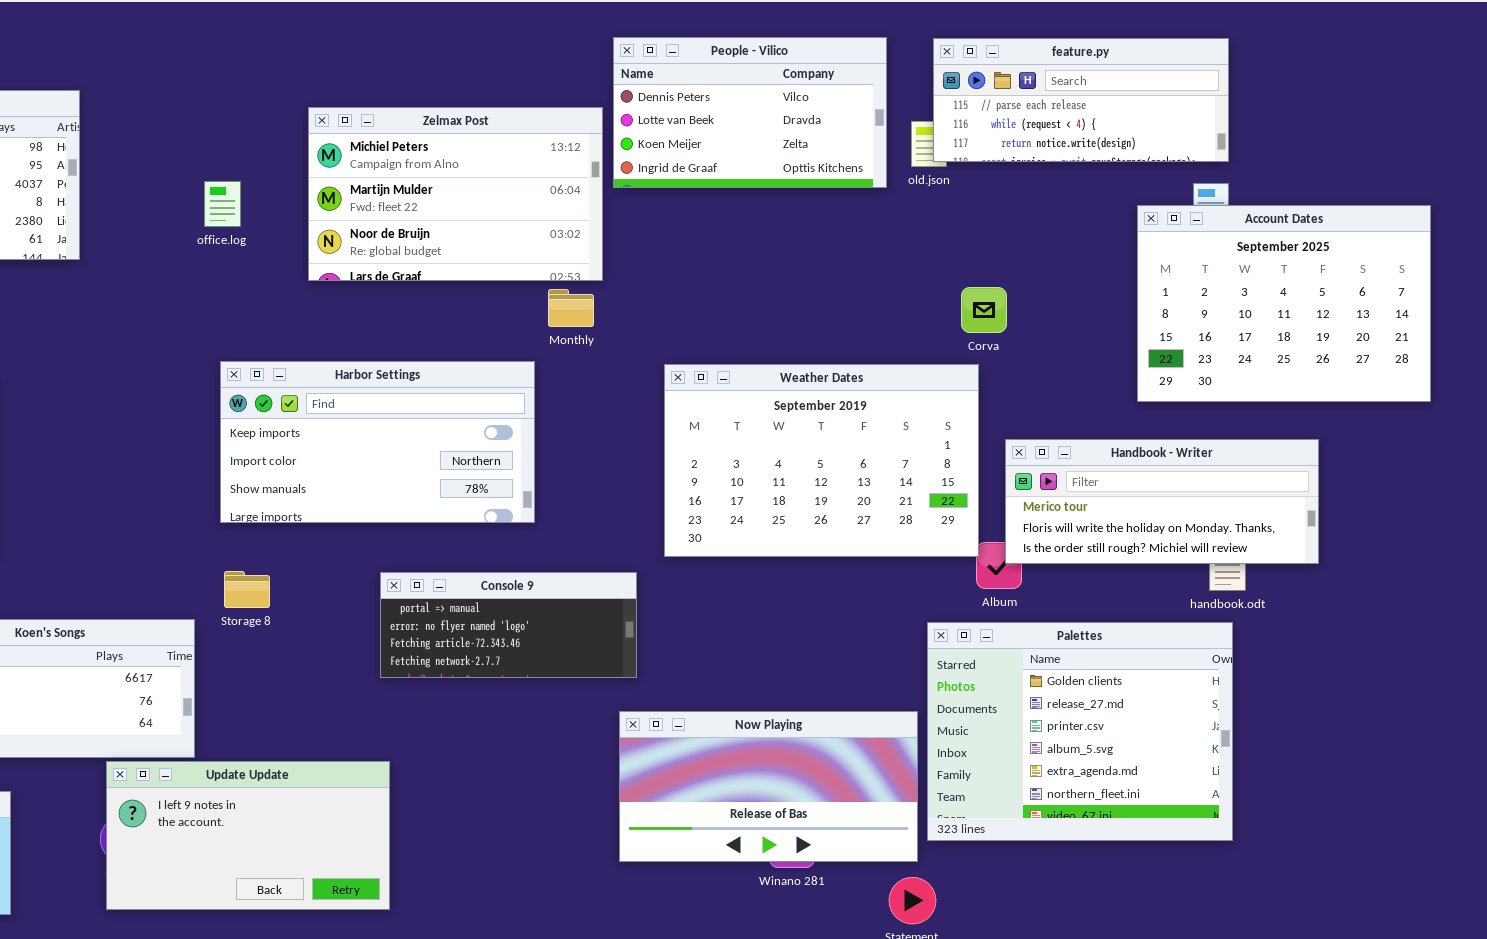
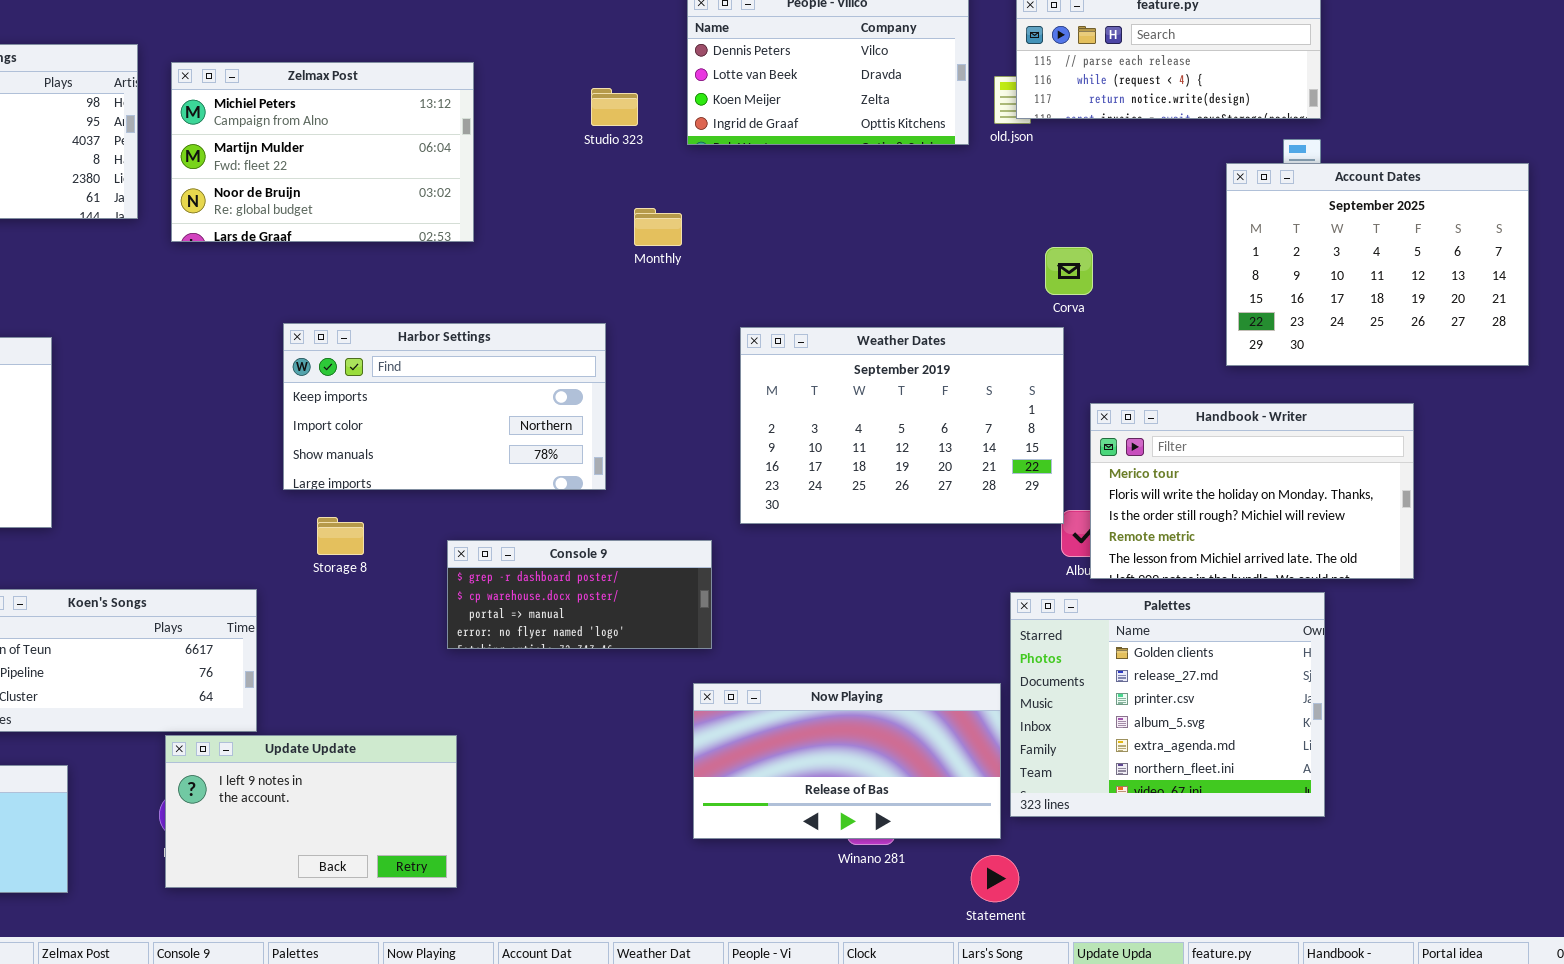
Zelmax Post: [308,107,603,281] -> [171,62,474,242], moved
Monthly: [548,289,594,327] -> [634,208,682,246], moved
Handbook - Writer: [1005,439,1319,564] -> [1090,403,1414,579], resized
Storage 8: [224,571,270,608] -> [317,517,364,555], moved
Console 9: [380,572,637,678] -> [447,540,712,649], scrolled up 2 rows

